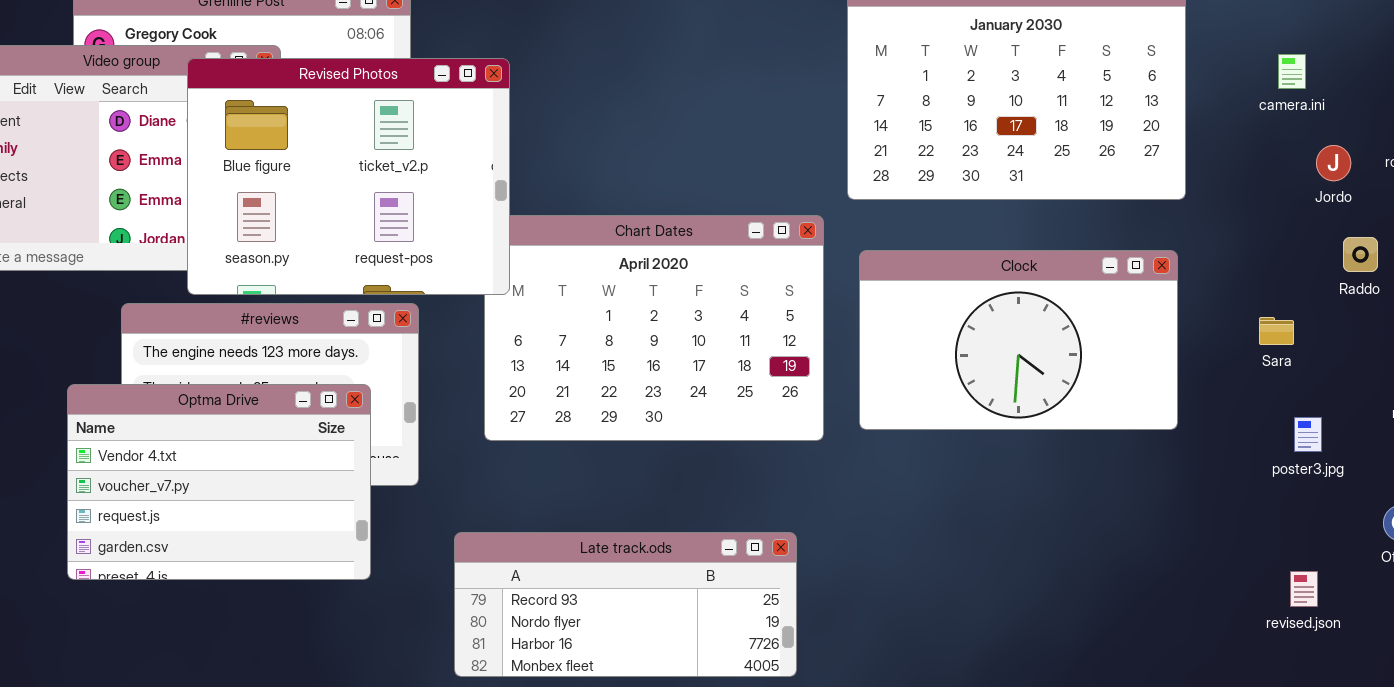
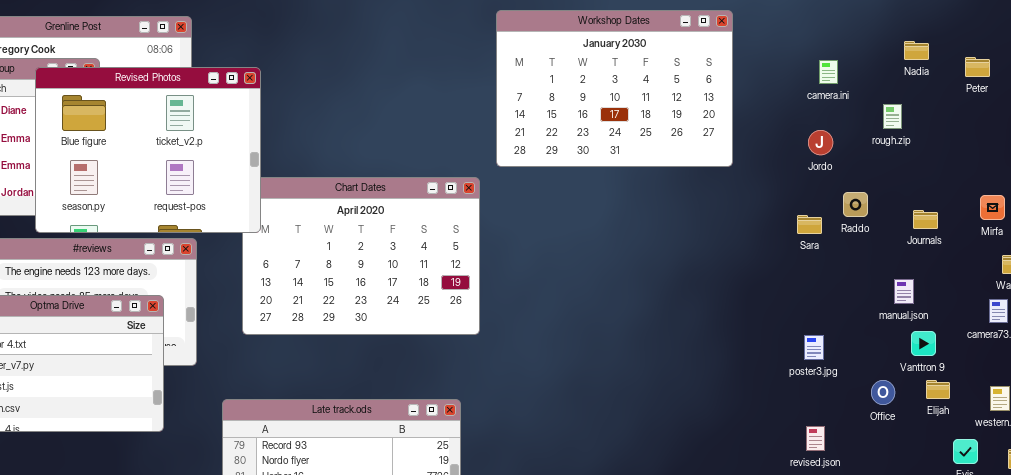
camera.ini: [1278,54,1306,89] -> [819,60,838,84], moved
Jordo: [1316,145,1351,181] -> [808,130,833,155], moved
Clock: [859,250,1178,430] -> none, closed
Sara: [1259,317,1294,345] -> [797,215,822,234], moved
poster3.jpg: [1294,417,1322,452] -> [804,335,824,360], moved

